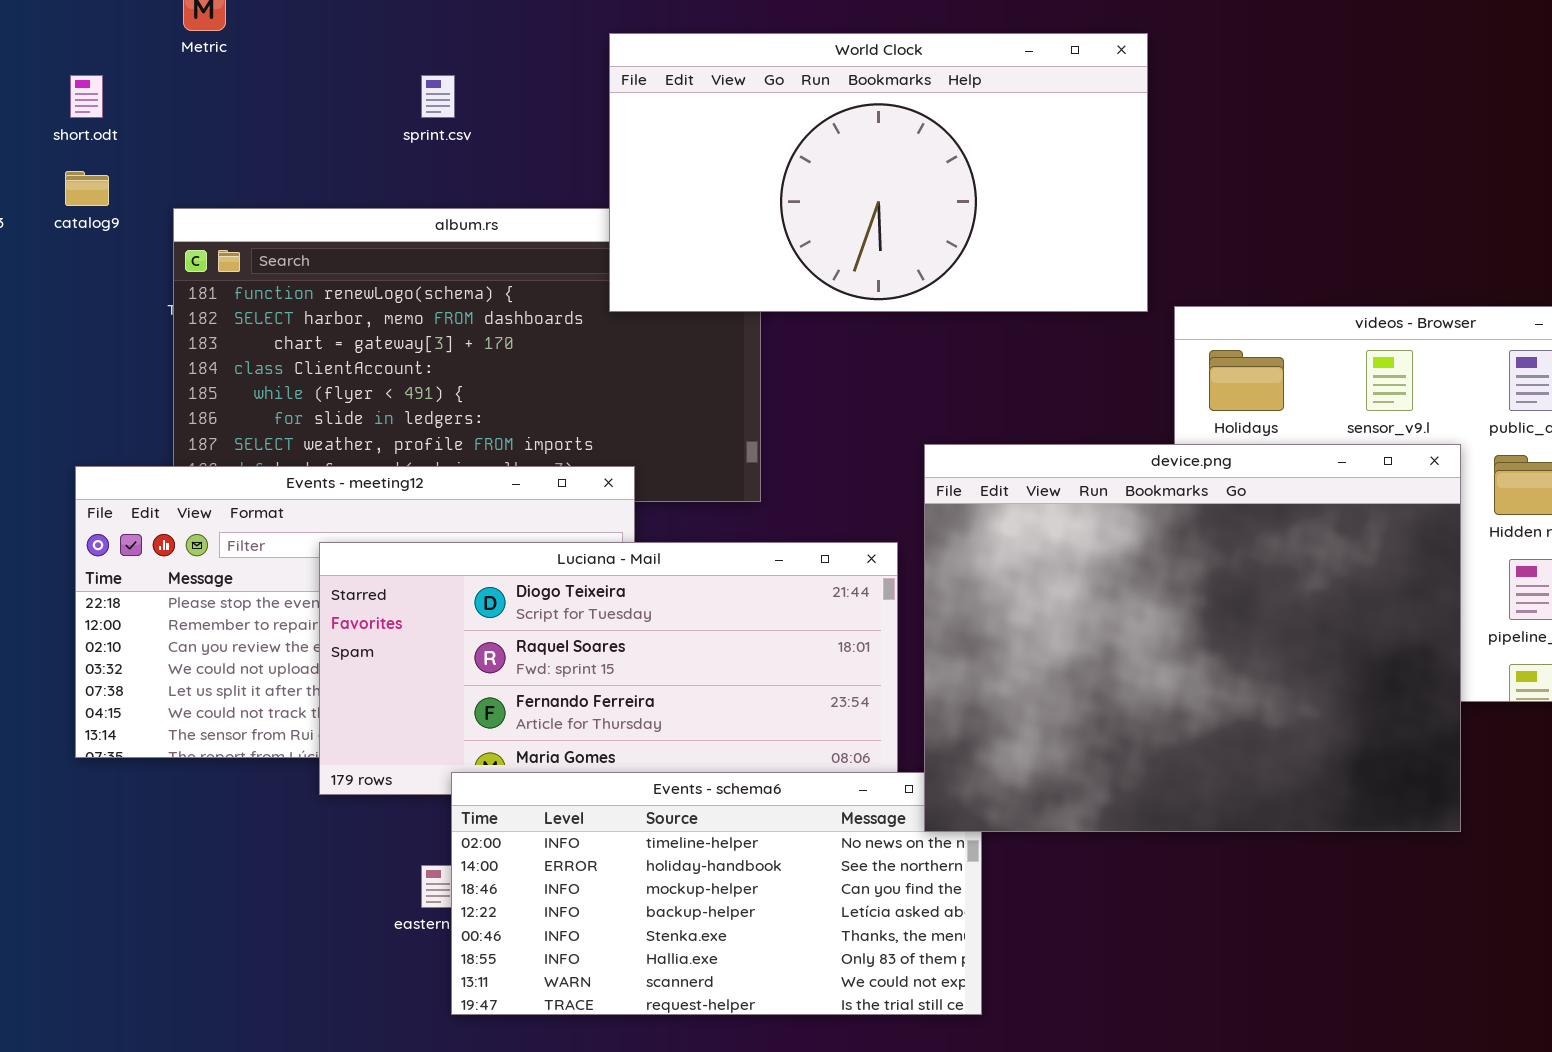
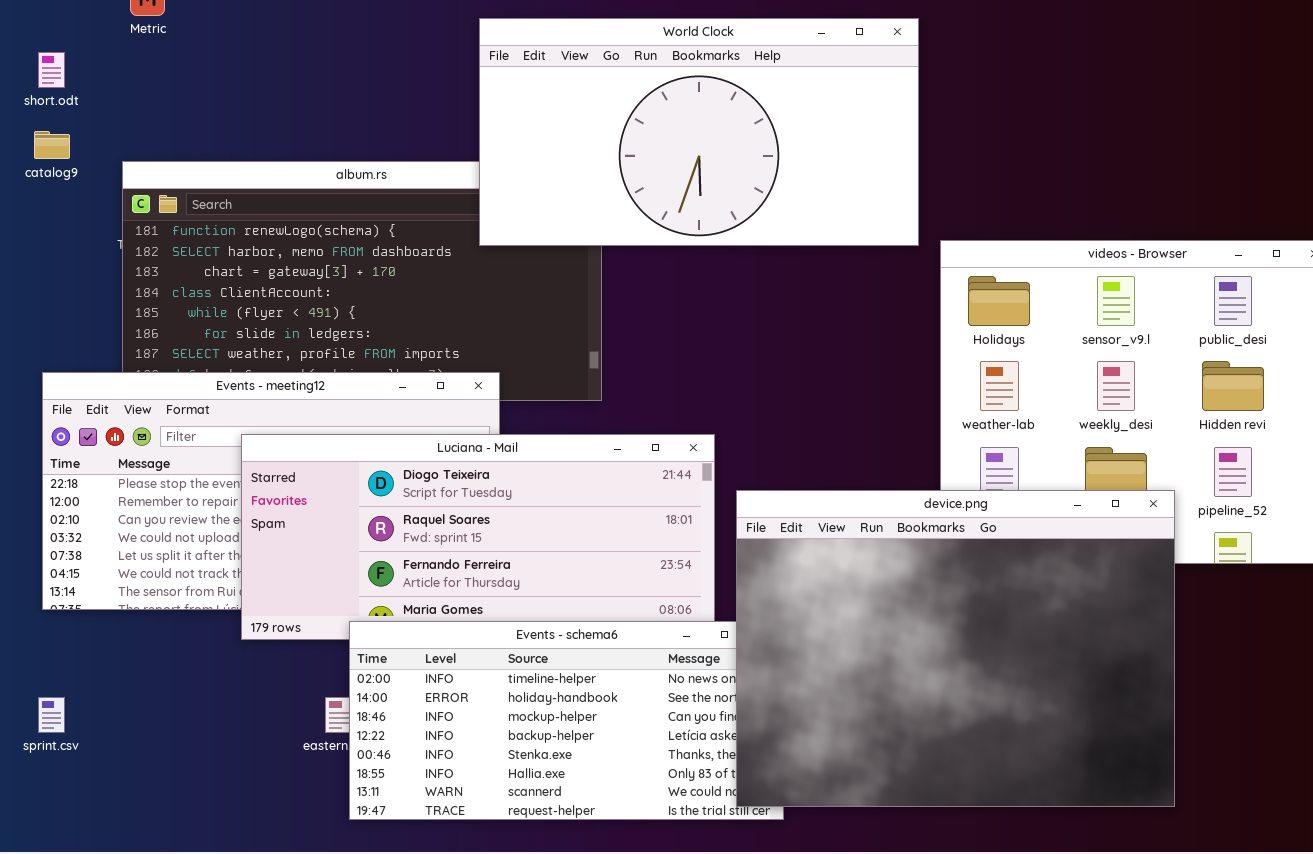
sprint.csv: [421,75,455,118] -> [38,697,65,733], moved
device.png: [924,444,1461,832] -> [736,490,1175,807], moved

